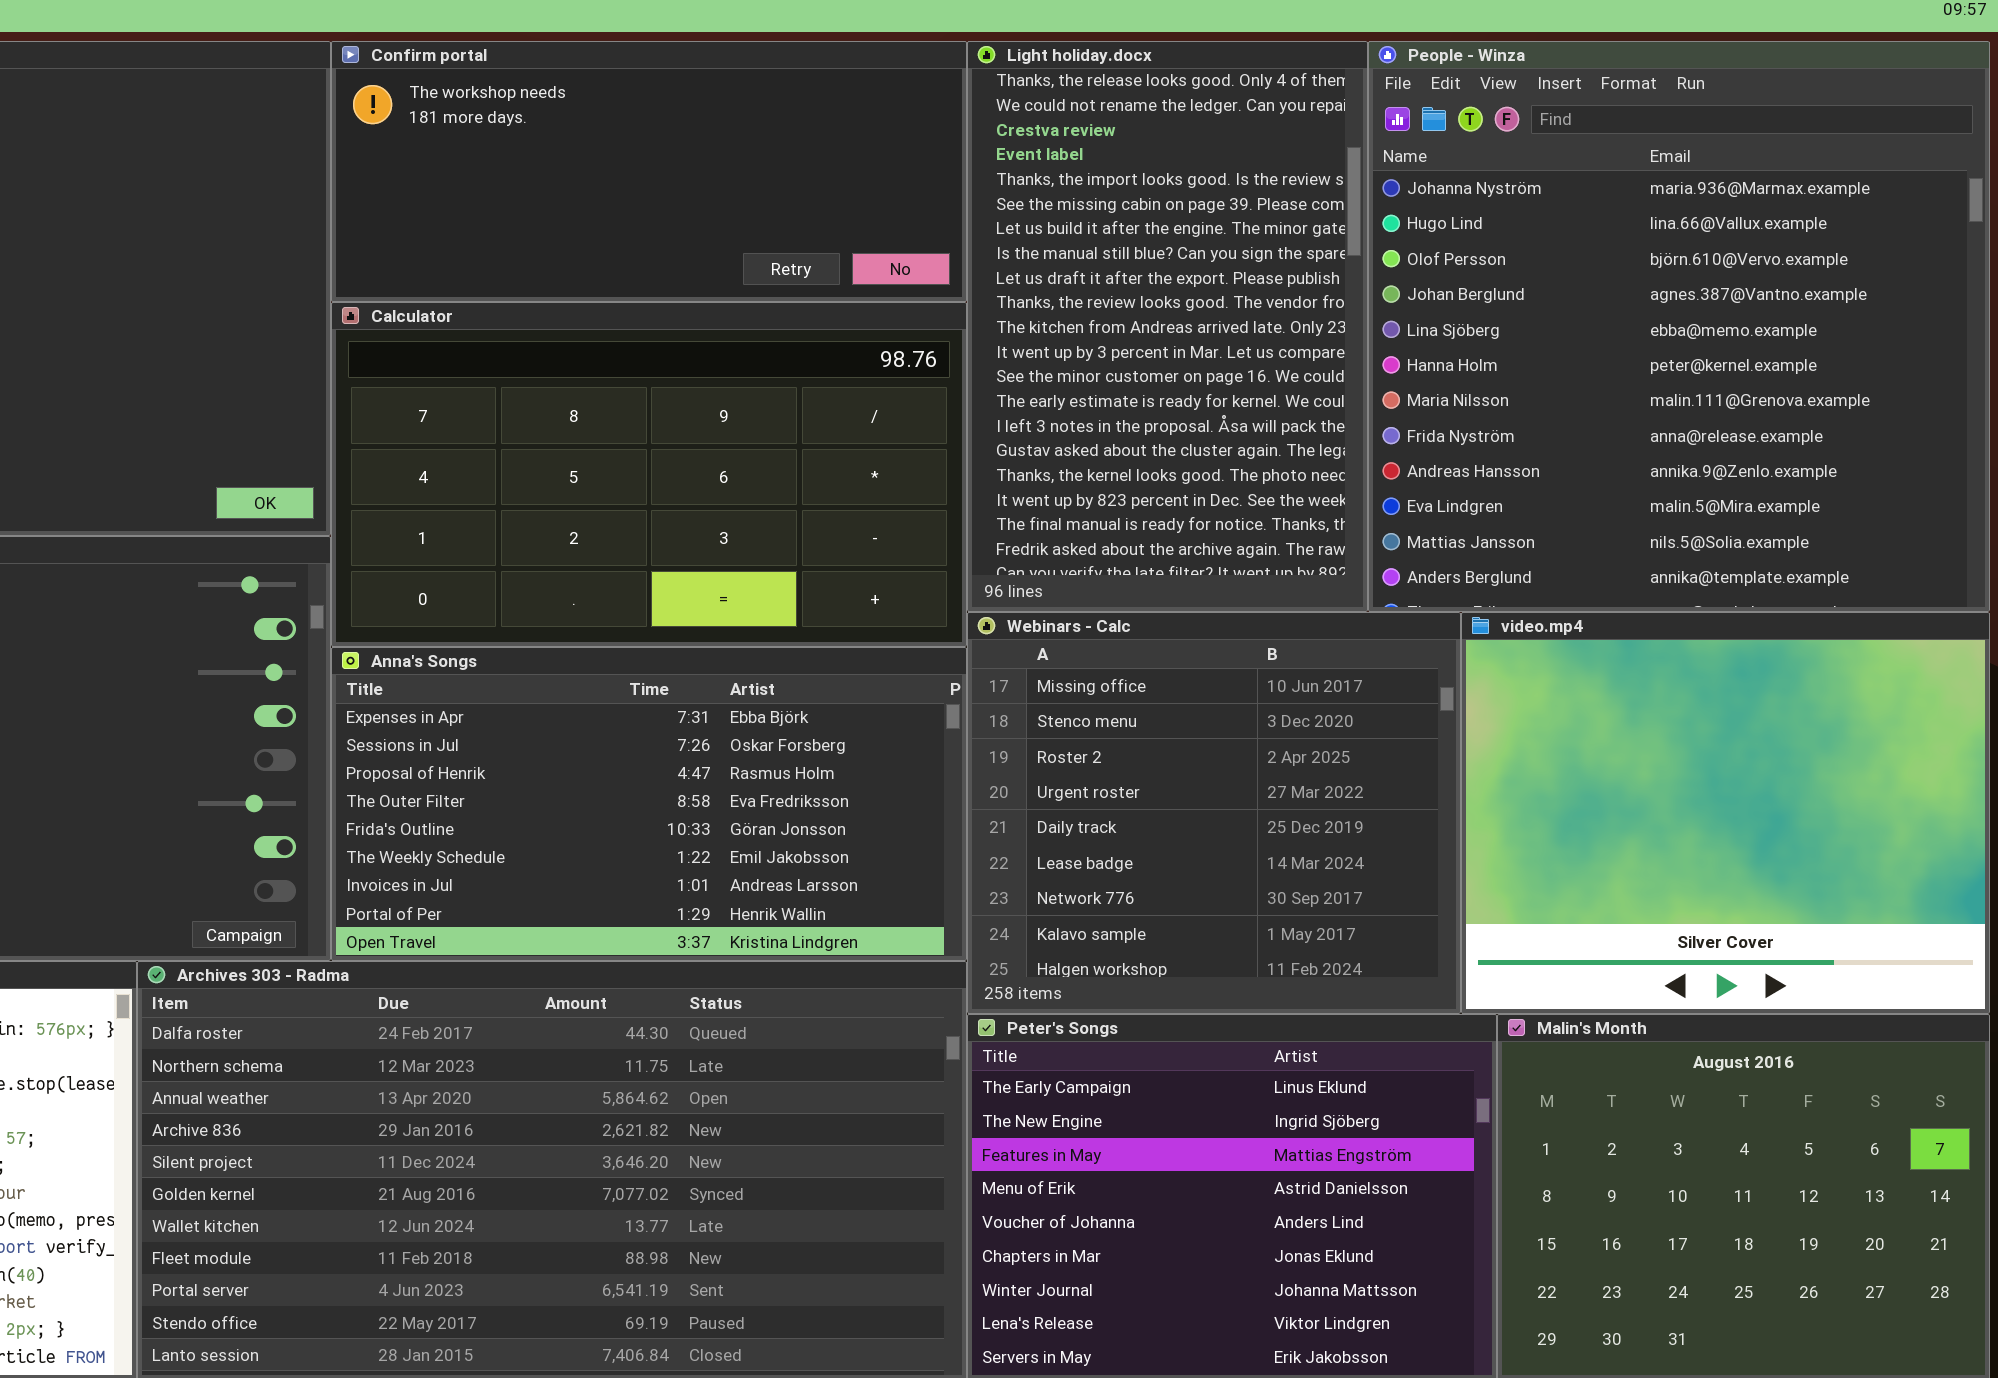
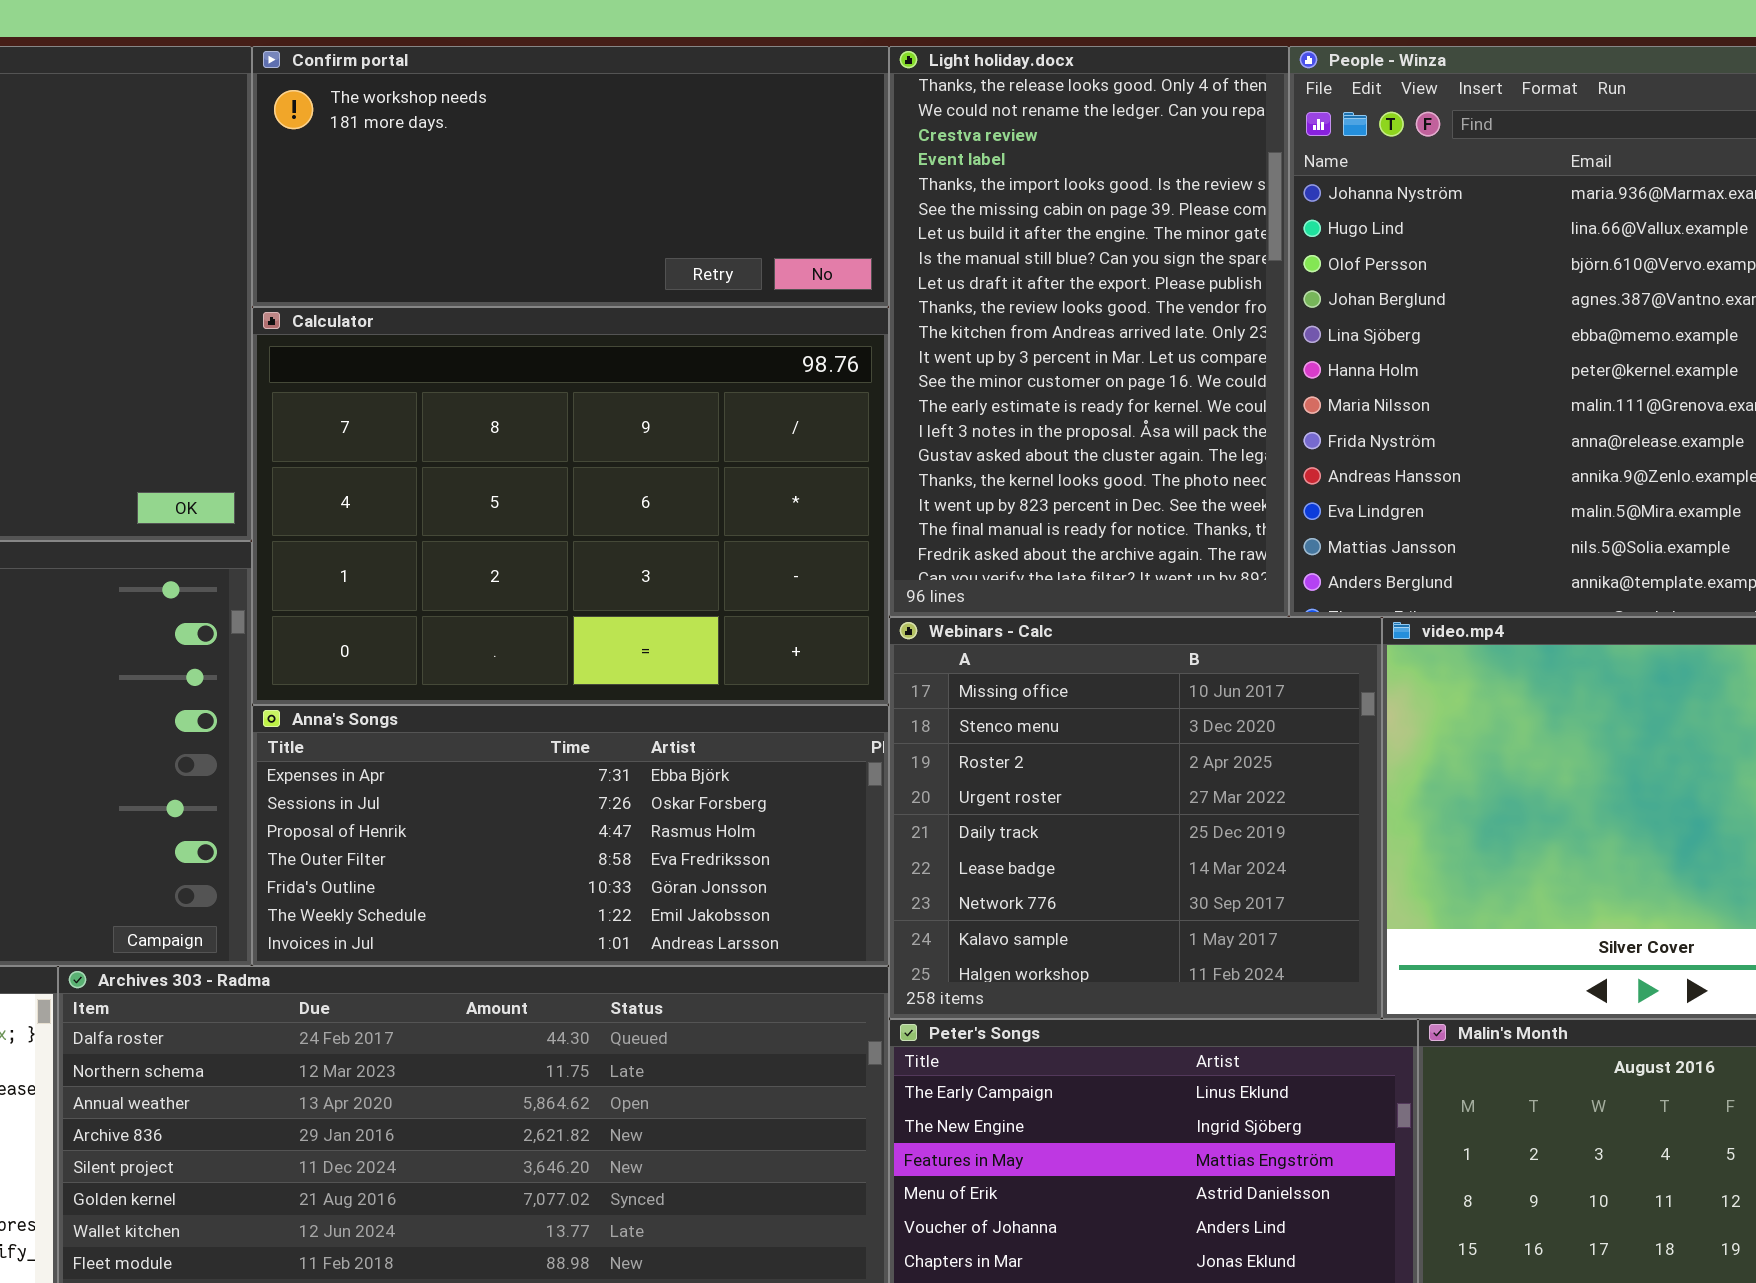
Calculator: [331,302,967,647] -> [252,307,889,705], resized
Anna's Songs: [331,647,967,961] -> [252,705,889,966], resized

